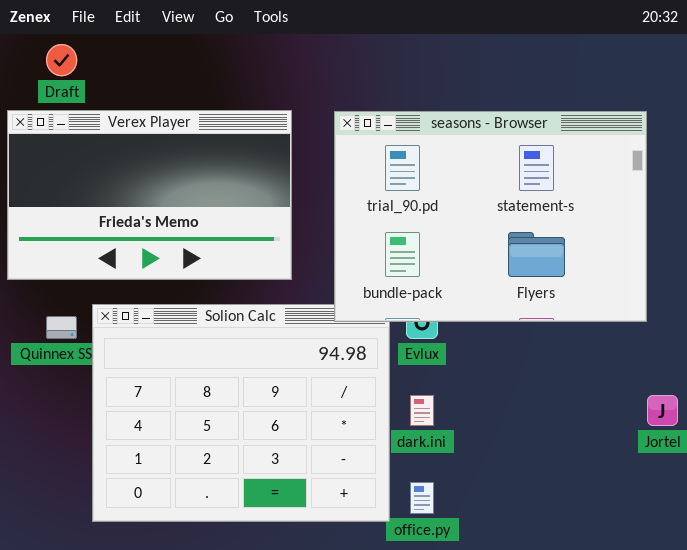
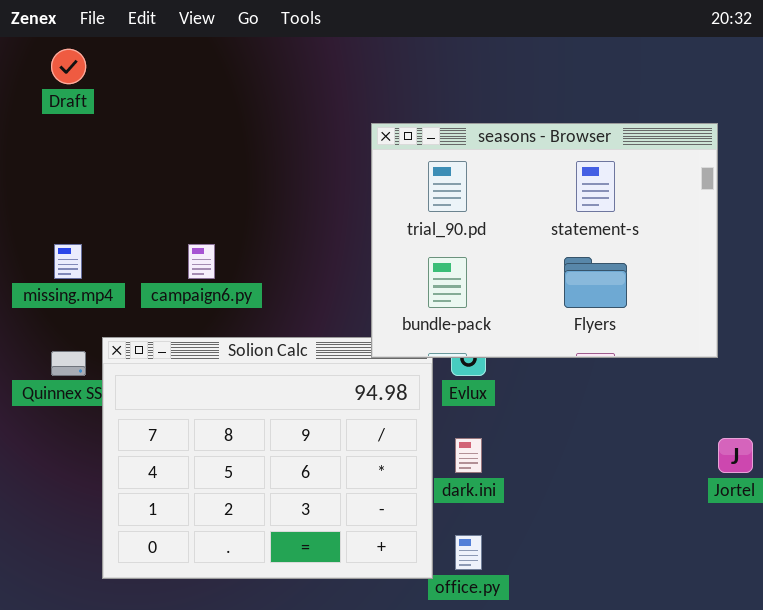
Verex Player: [7,110,292,280] -> none, closed

